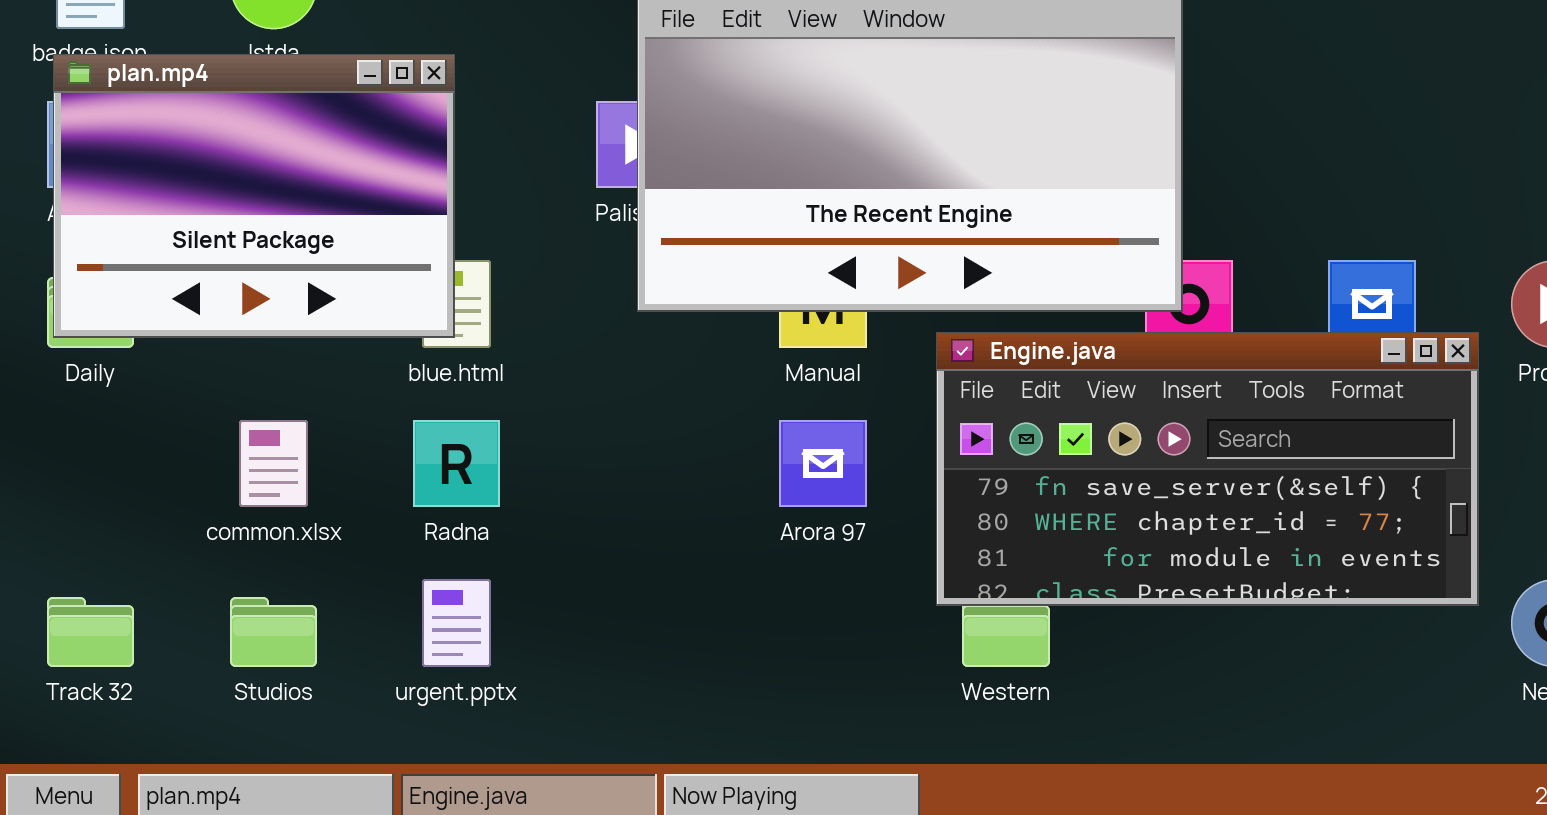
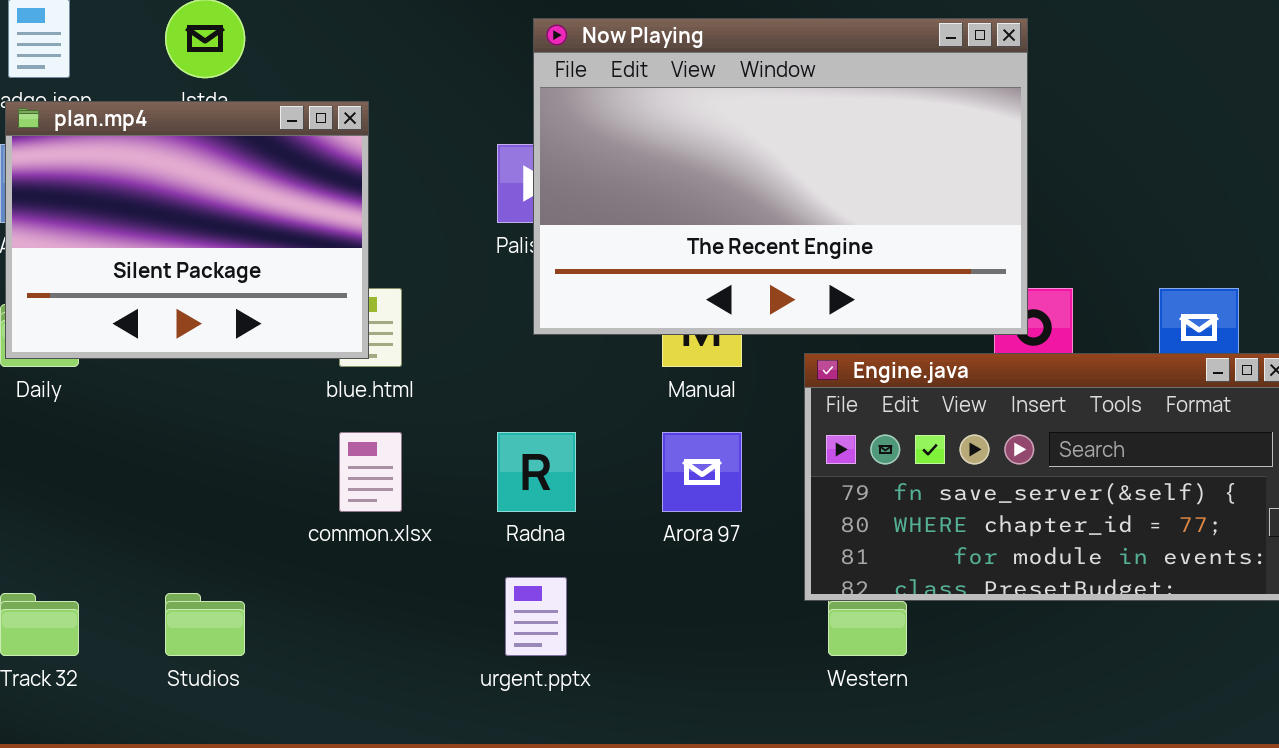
common.xlsx: [239,420,308,507] -> [339,432,402,512], moved
Radna: [413,420,500,507] -> [497,432,576,512], moved
urgent.pptx: [422,579,491,667] -> [505,577,567,656], moved

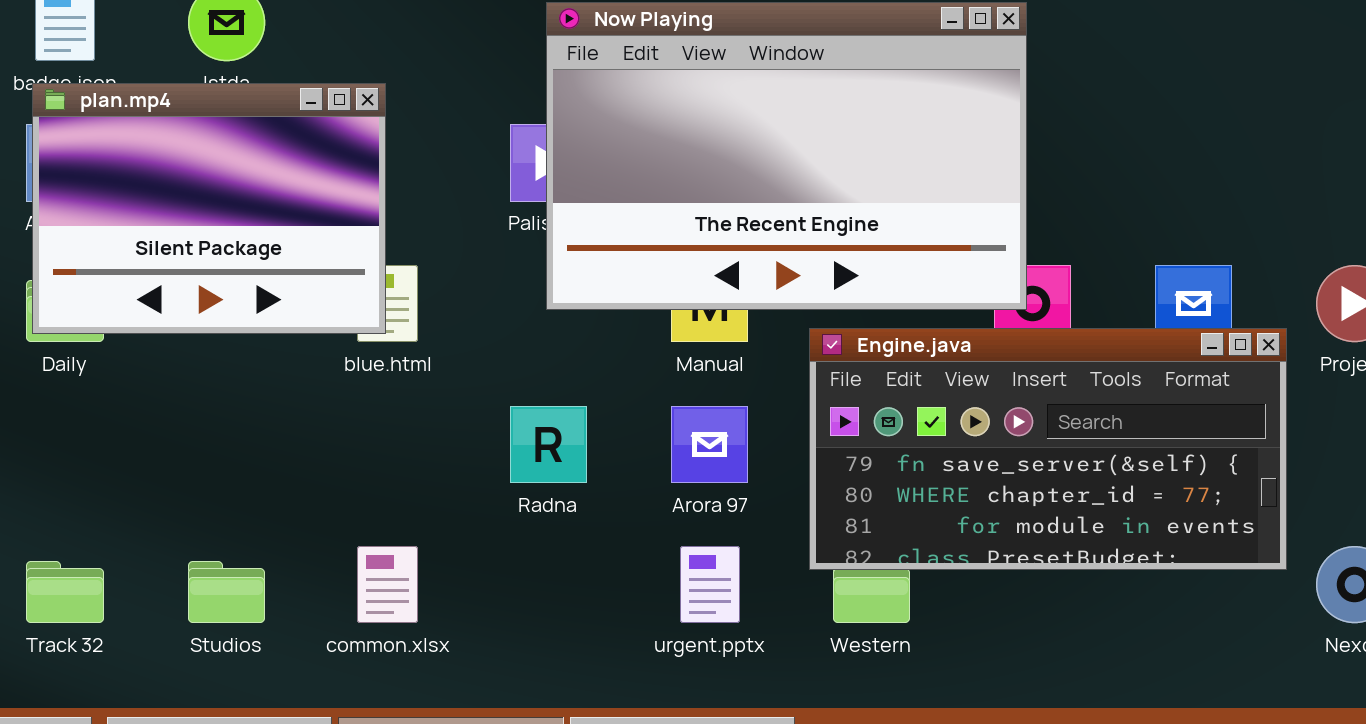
common.xlsx: [339,432,402,512] -> [357,546,418,623], moved
urgent.pptx: [505,577,567,656] -> [680,546,740,623], moved

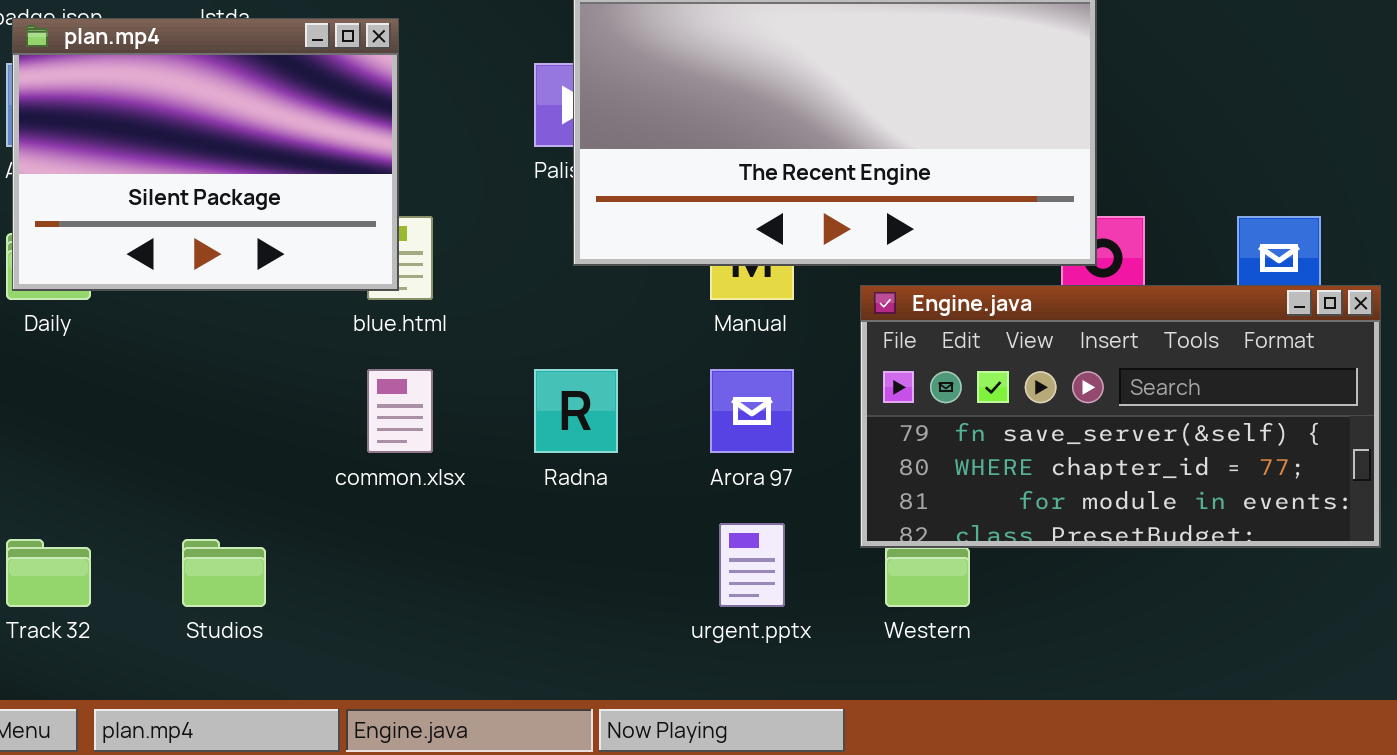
common.xlsx: [357,546,418,623] -> [367,369,433,453], moved

